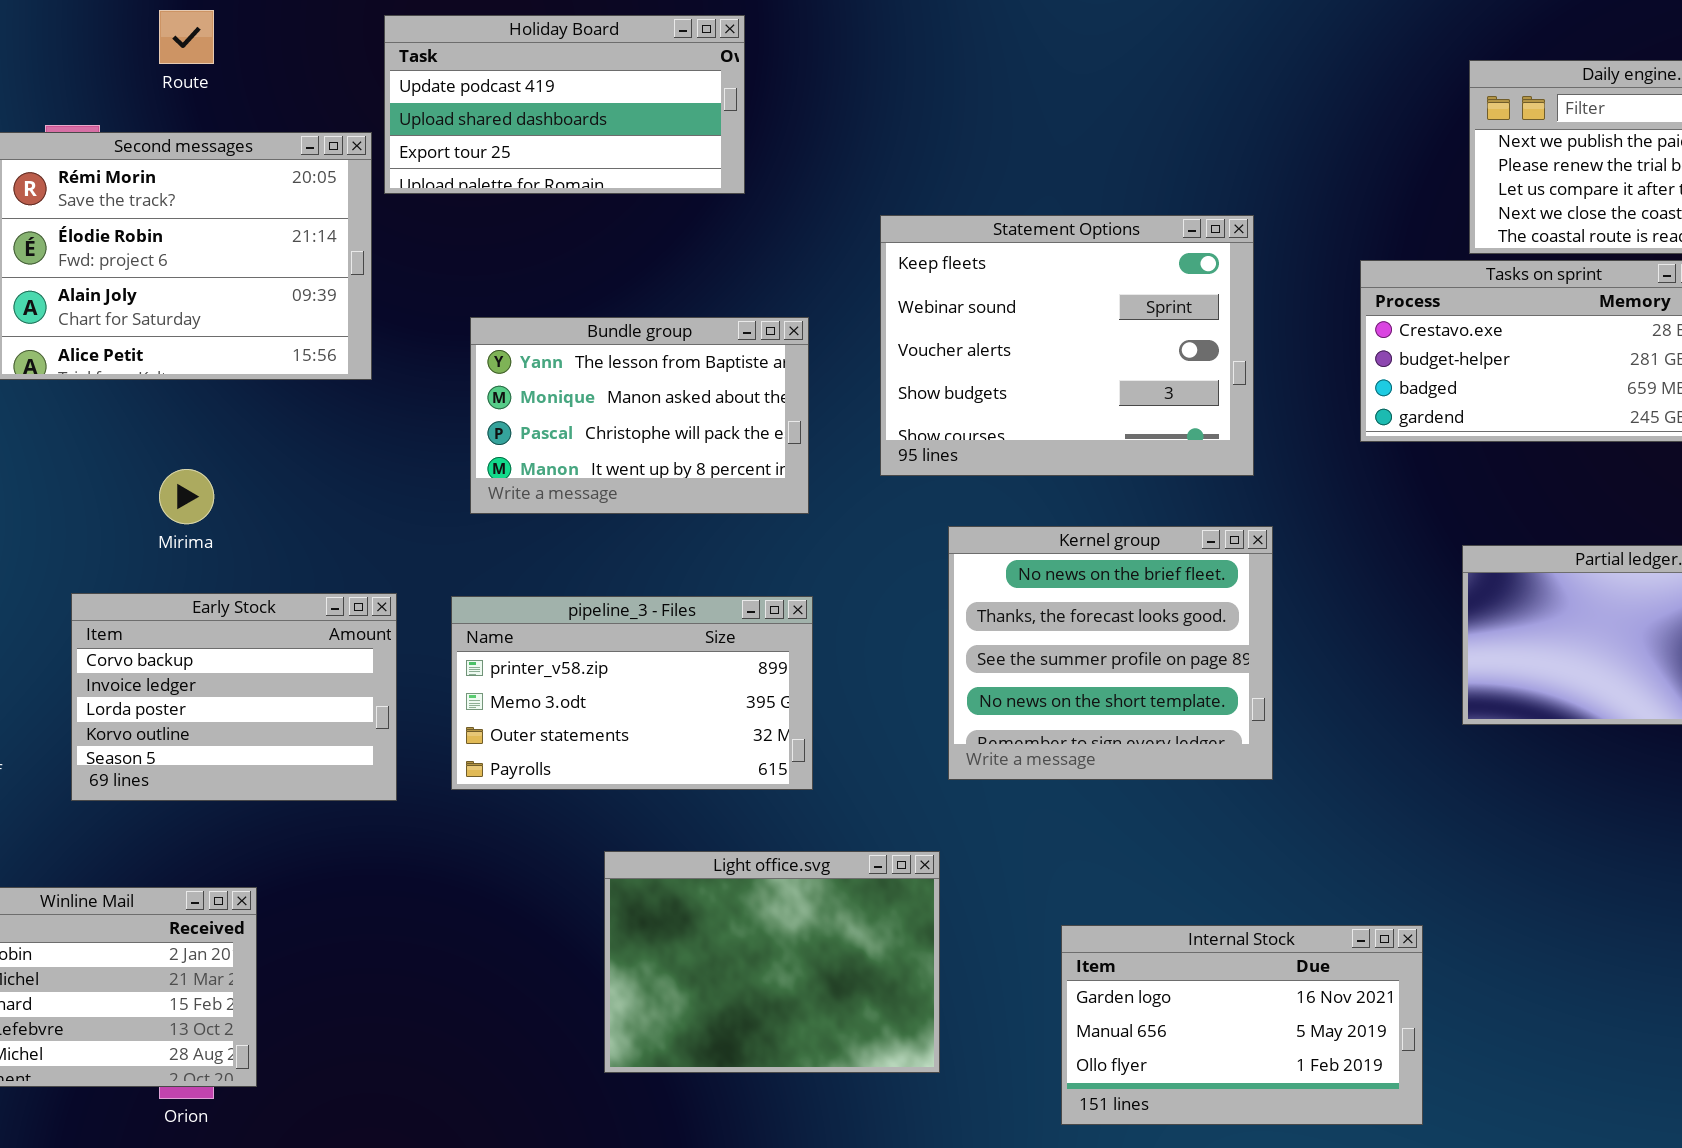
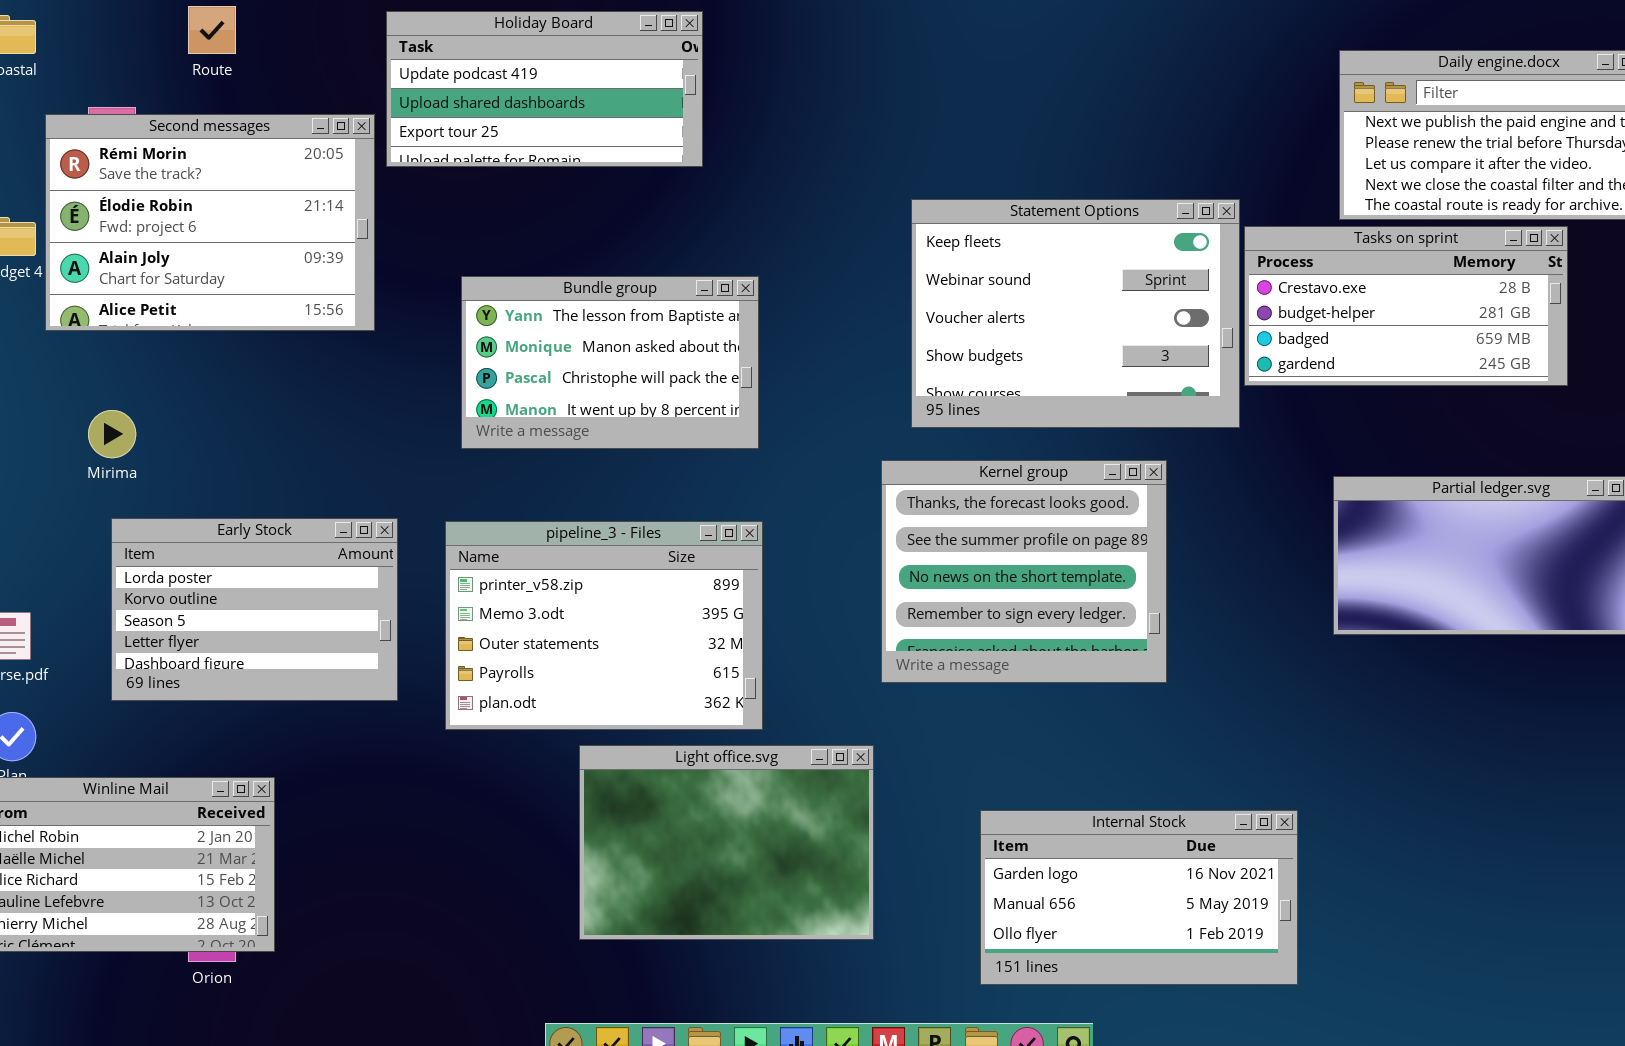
Statement Options: [880,215,1254,476] -> [911,199,1240,428], moved
Mirima: [159,469,214,524] -> [88,410,136,458], moved
Kernel group: [948,526,1273,780] -> [881,460,1167,683], scrolled down 1 row
Early Stock: [71,593,397,801] -> [111,518,398,701], scrolled down 2 rows
pipeline_3 - Files: [451,596,813,790] -> [445,521,763,730], resized

